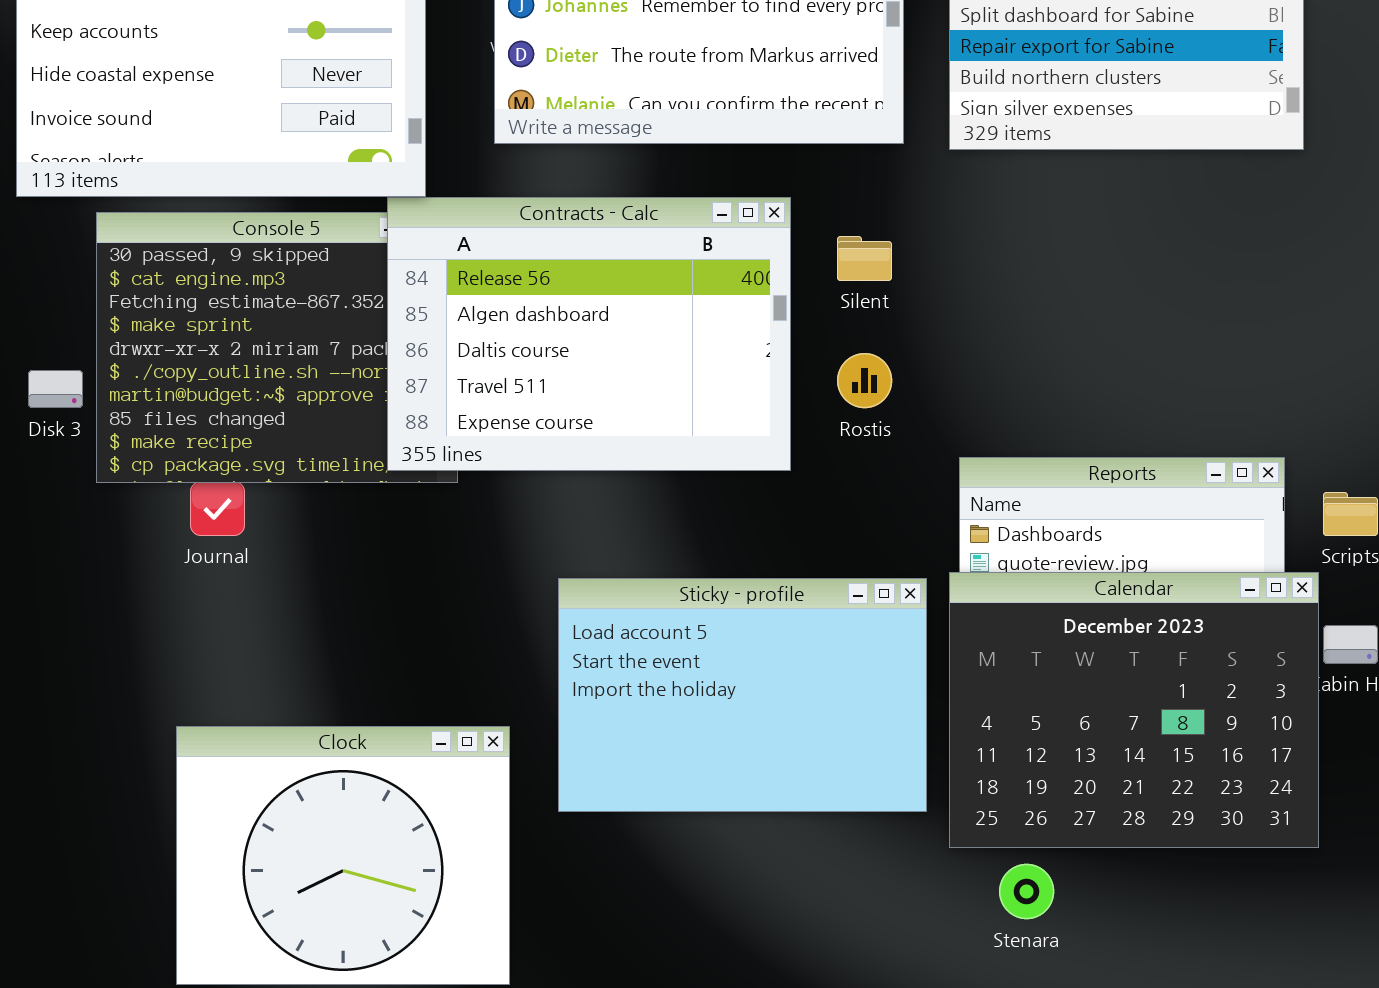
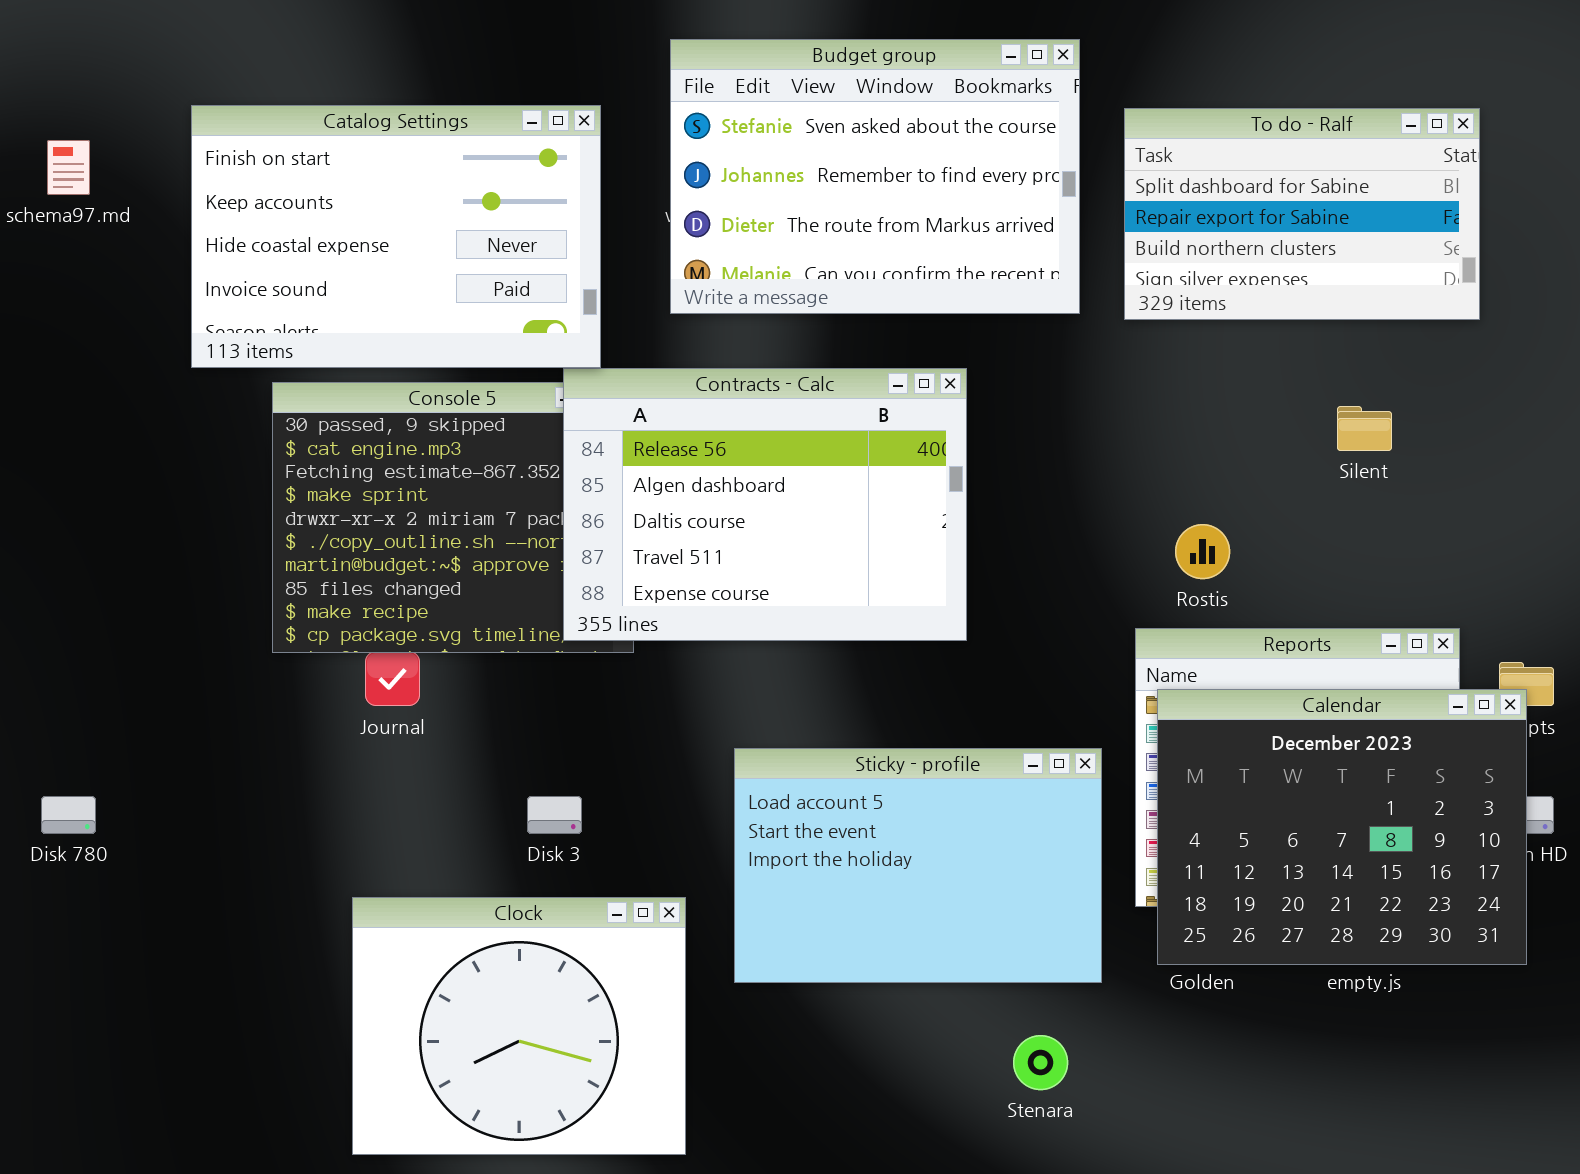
Silent: [837,236,892,281] -> [1337,406,1392,451], moved
Rostis: [837,353,892,408] -> [1175,524,1230,579], moved
Disk 3: [28,370,83,408] -> [527,796,582,834], moved
Calendar: [949,572,1319,848] -> [1157,689,1527,965], moved
Stenara: [999,864,1054,919] -> [1013,1035,1068,1090], moved

